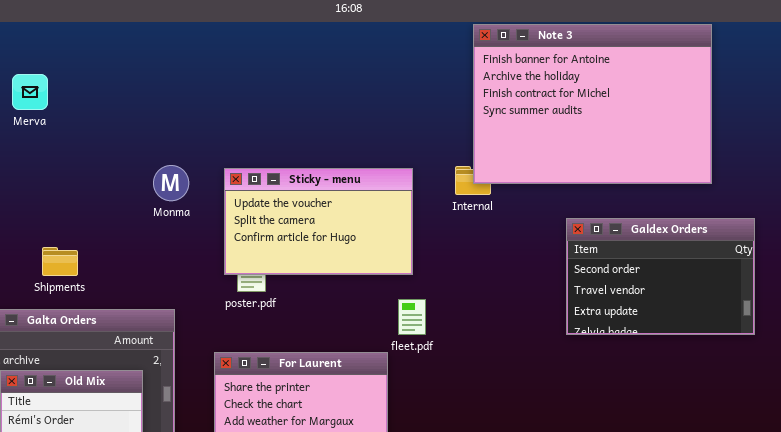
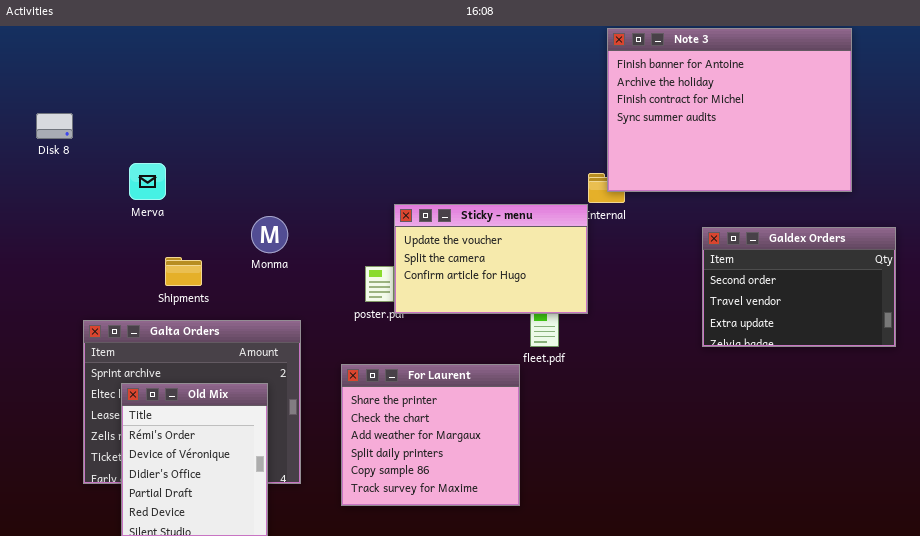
Merva: [12,74,48,110] -> [129,163,166,200], moved
Monma: [153,165,189,201] -> [251,216,288,253], moved
Sticky - menu: [224,168,413,275] -> [394,204,588,314], moved

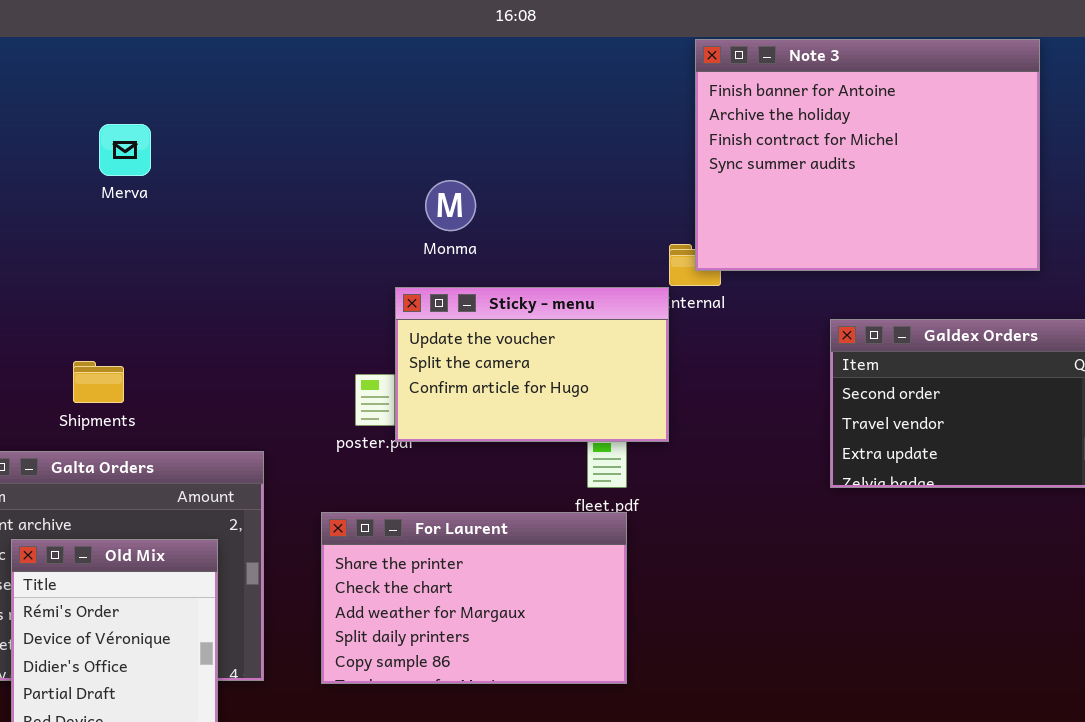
Merva: [129,163,166,200] -> [99,124,151,176], moved
Monma: [251,216,288,253] -> [425,180,476,231], moved
For Laurent: [341,364,520,506] -> [321,512,627,684], resized

